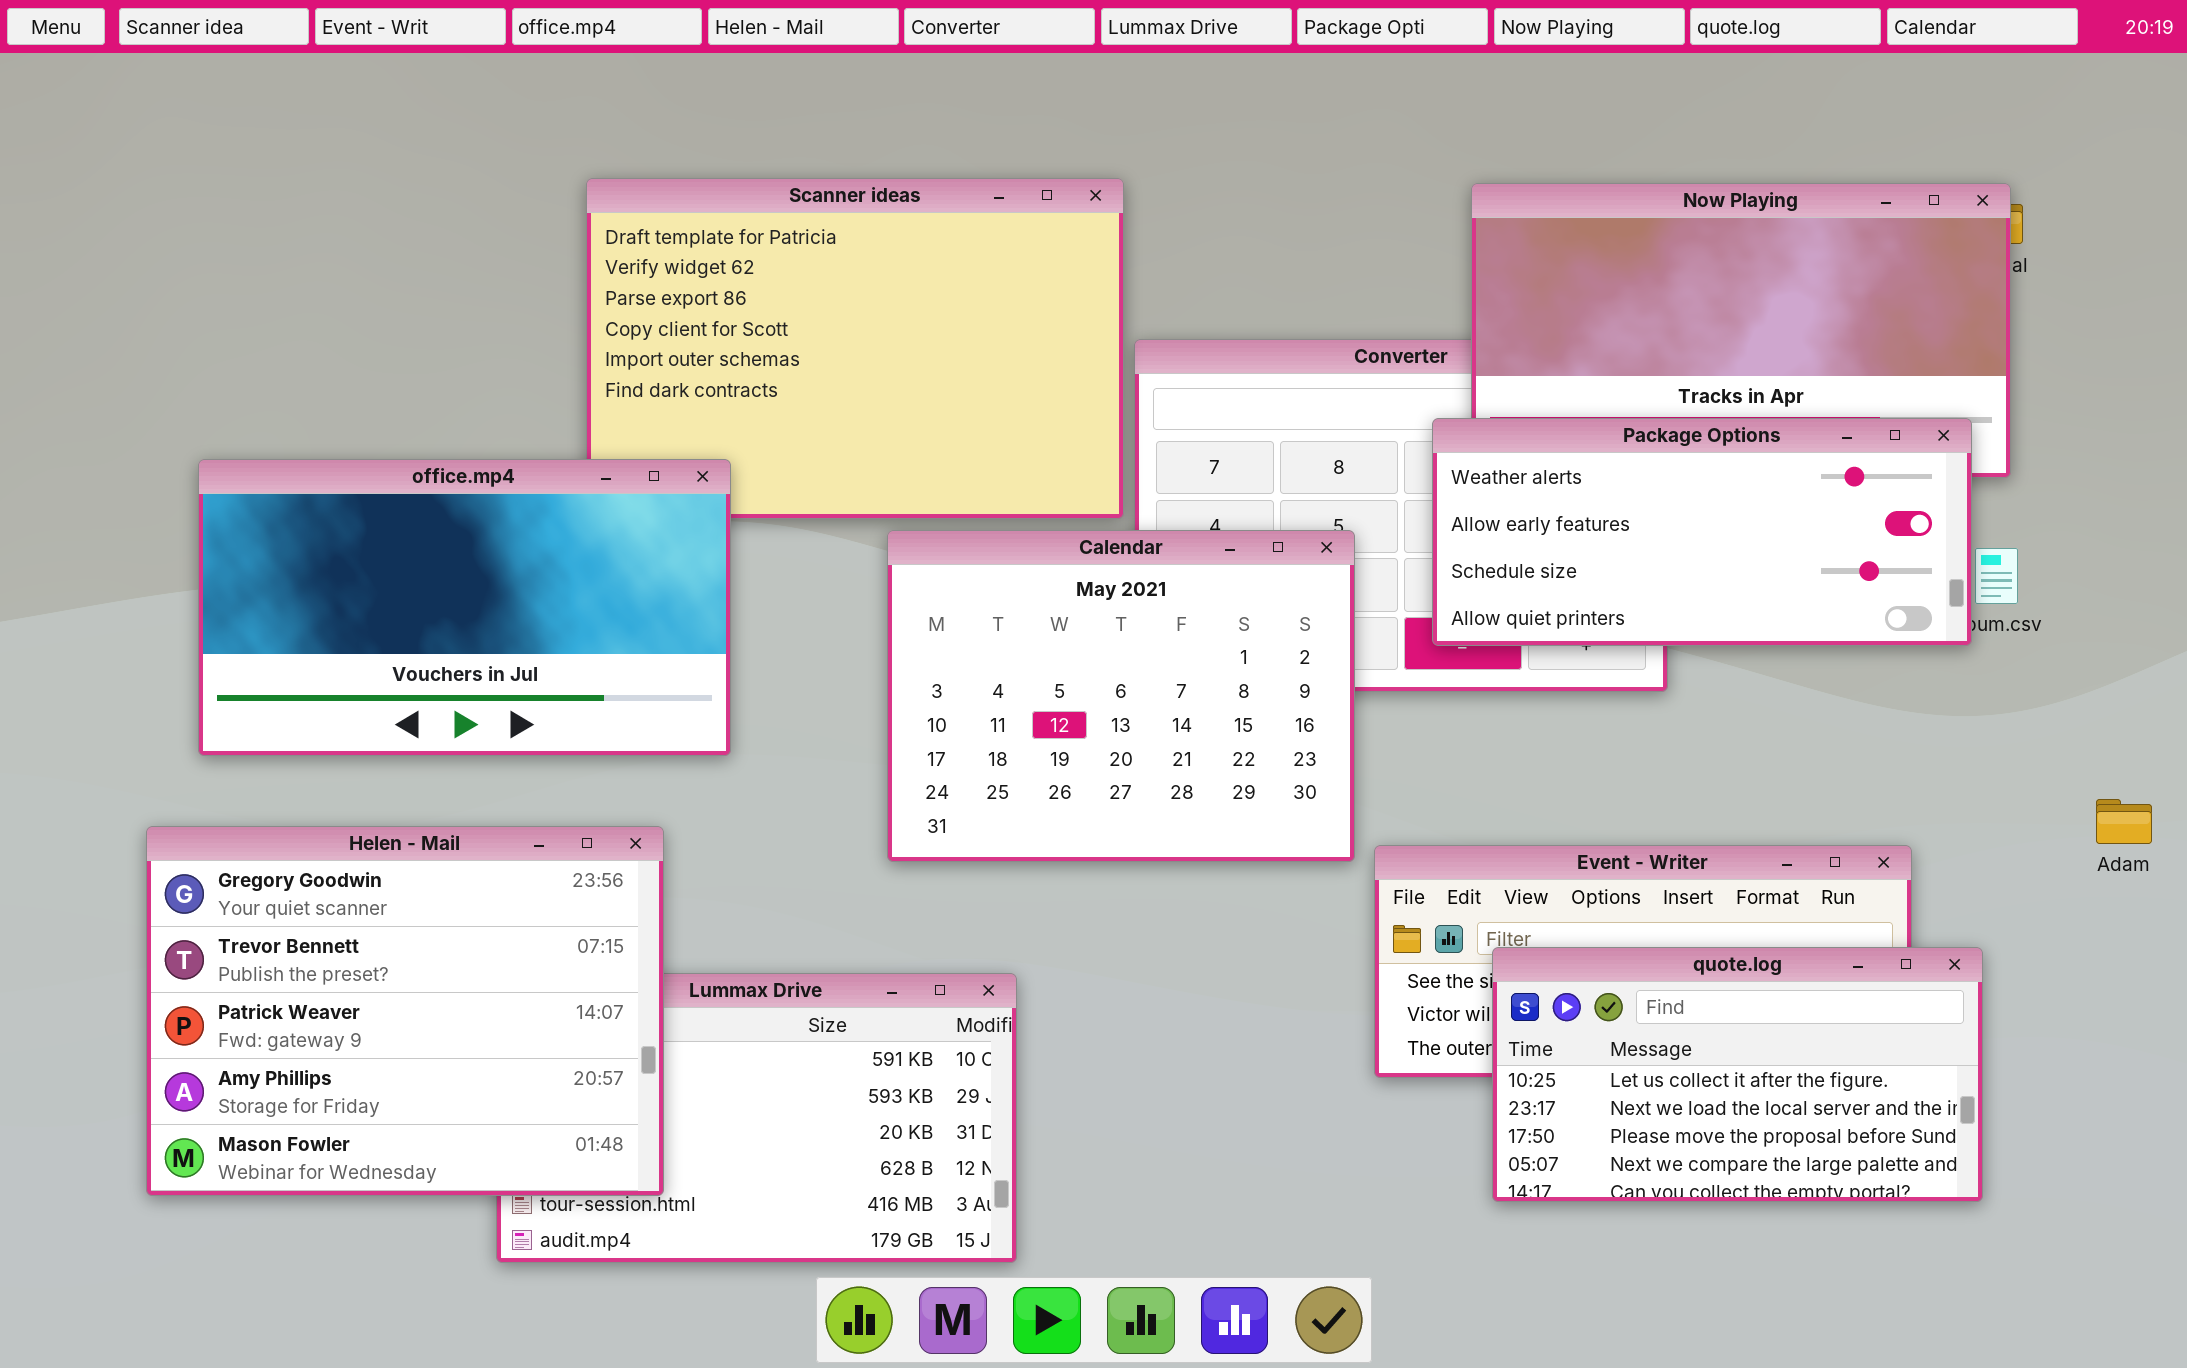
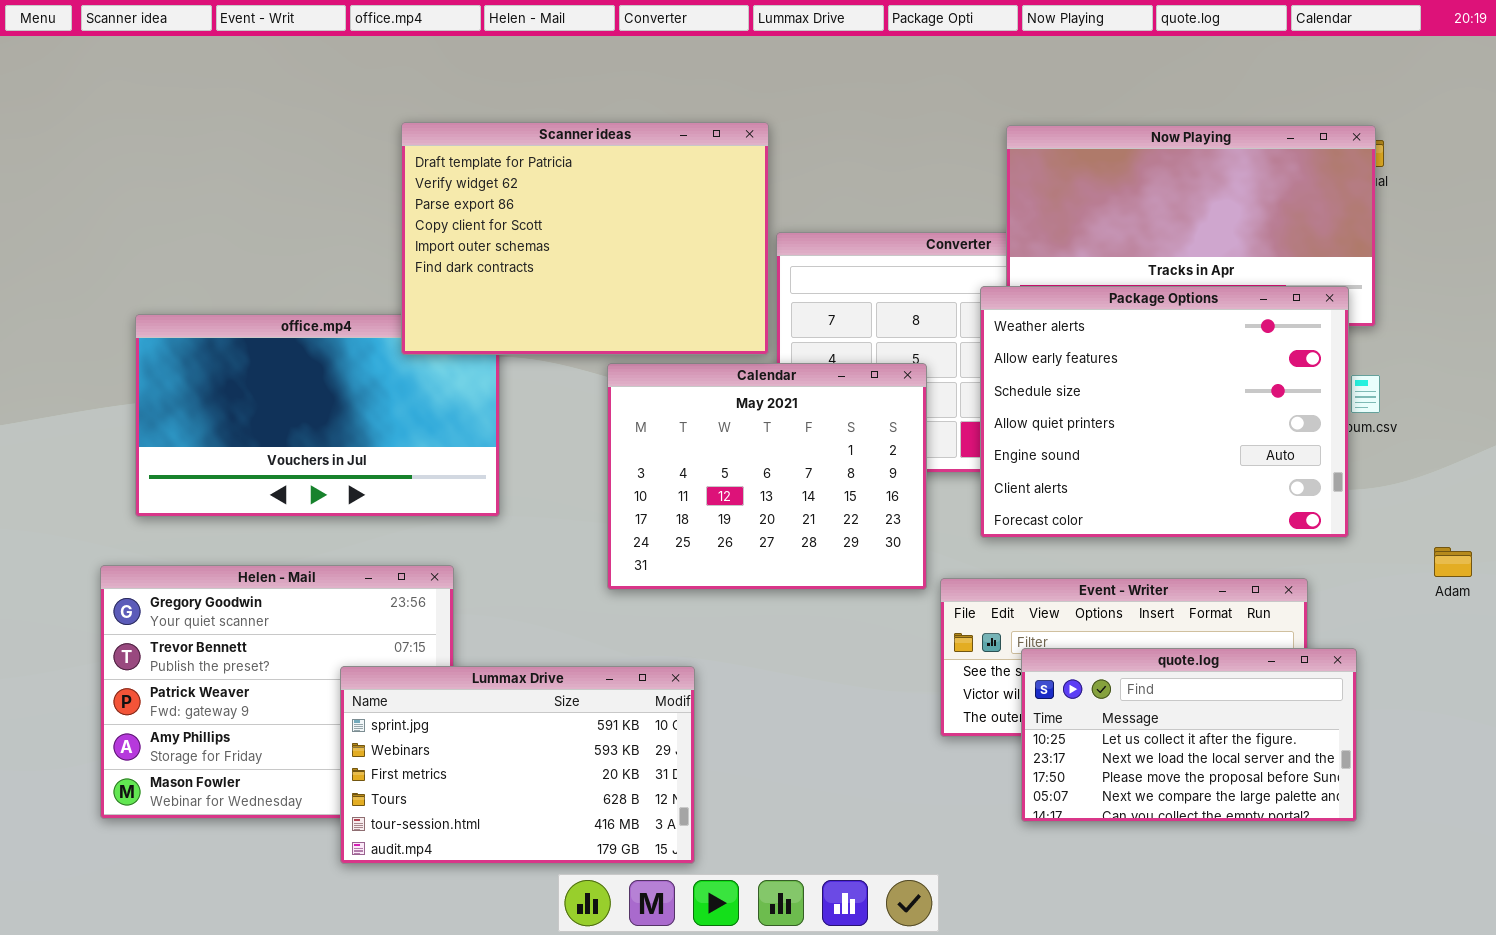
Scanner ideas: [586,178,1124,519] -> [401,122,769,355], raised
Package Options: [1432,418,1972,646] -> [980,286,1349,538], resized
Lummax Drive: [496,973,1017,1263] -> [340,666,695,864], raised

